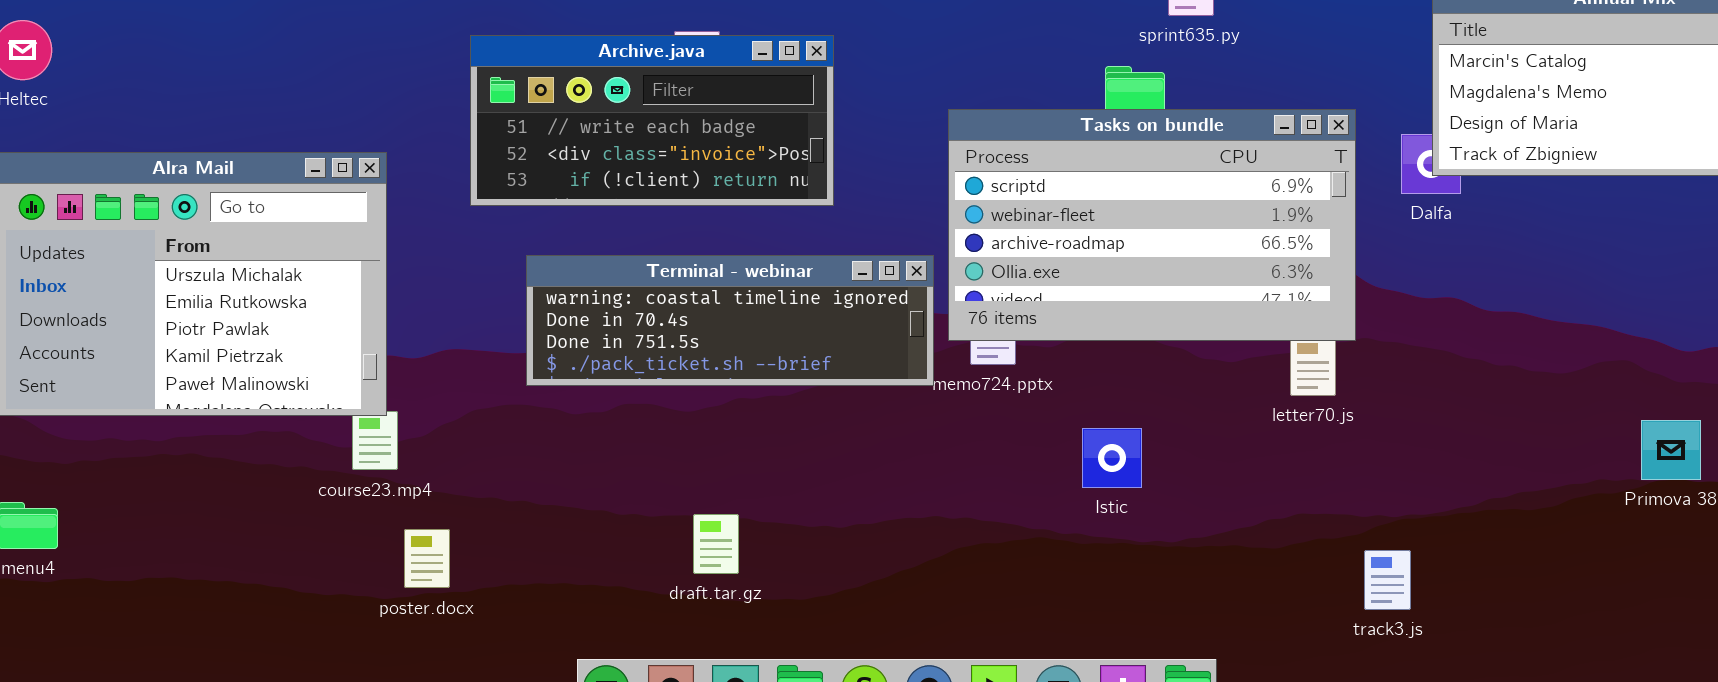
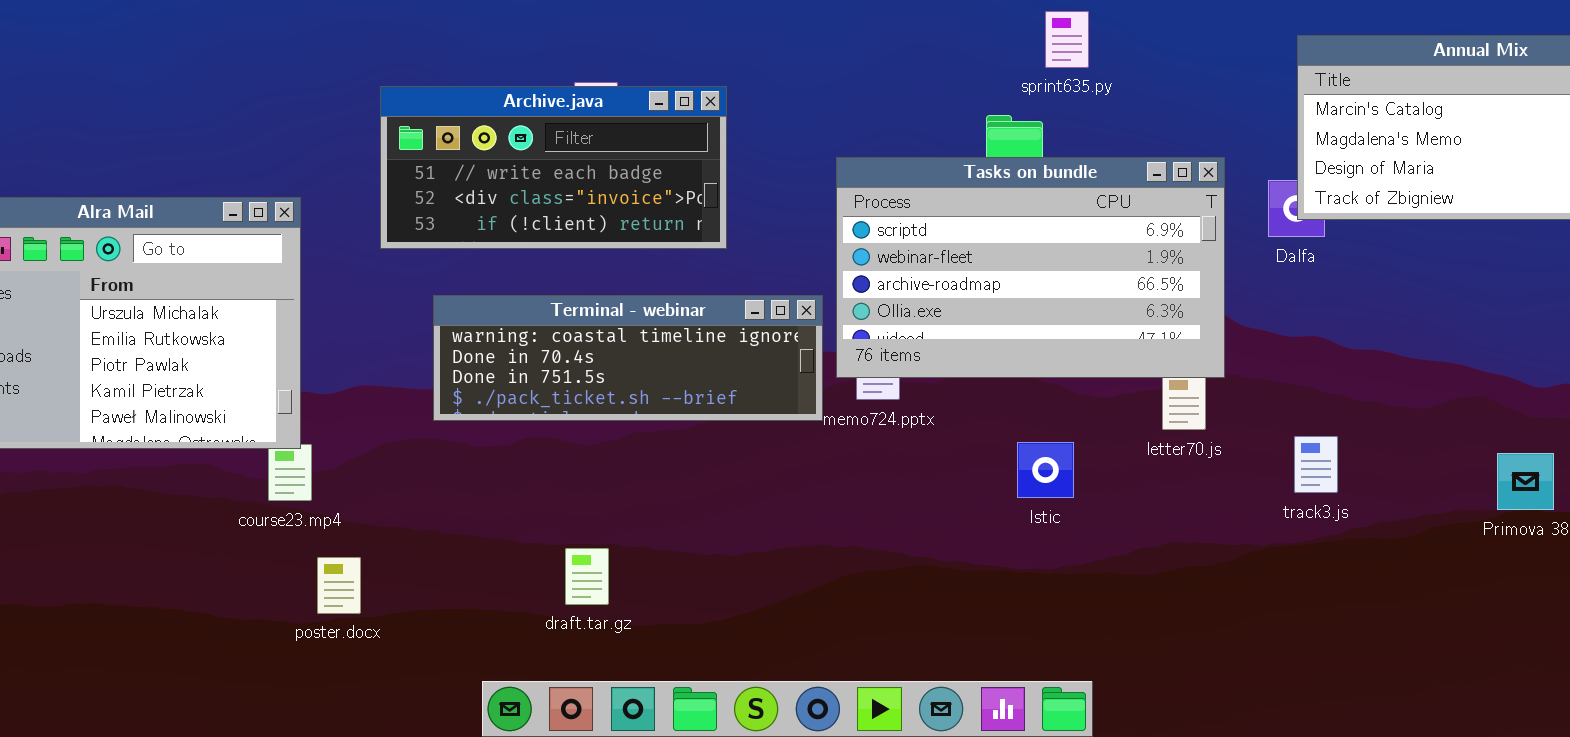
Istic: [1082,428,1142,488] -> [1017,442,1074,498], moved
draft.tar.gz: [693,514,739,574] -> [565,548,609,605], moved
track3.js: [1364,550,1411,610] -> [1294,436,1338,493], moved

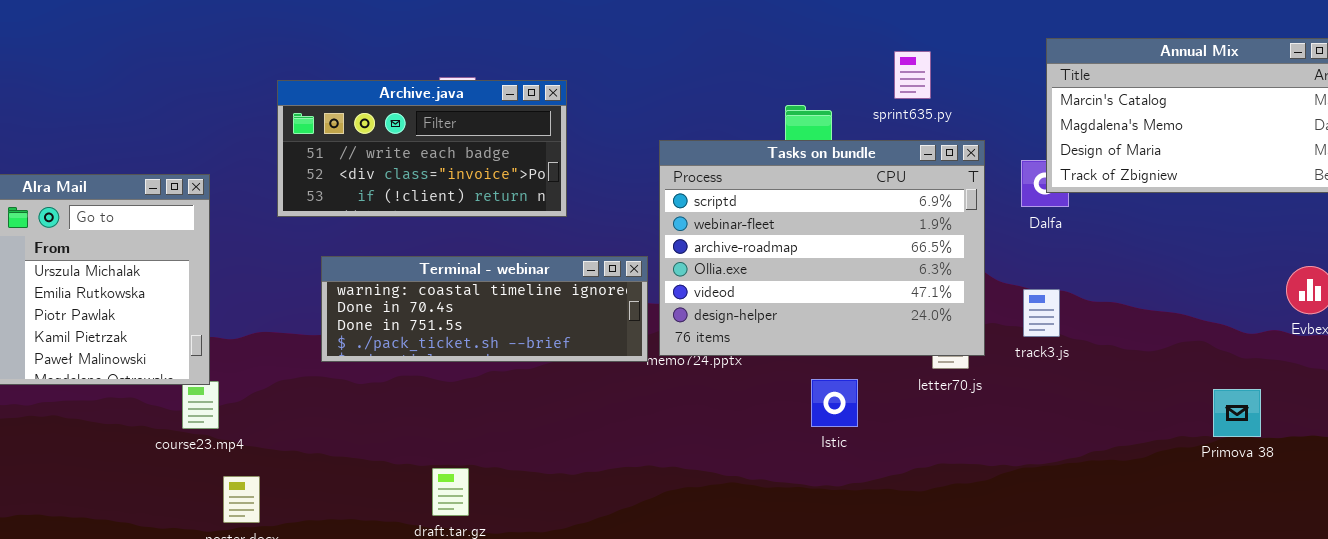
sprint635.py: [1045,11,1089,68] -> [894,51,931,99], moved
Tasks on bundle: [836,157,1225,378] -> [659,140,985,356], resized
track3.js: [1294,436,1338,493] -> [1023,289,1060,337], moved

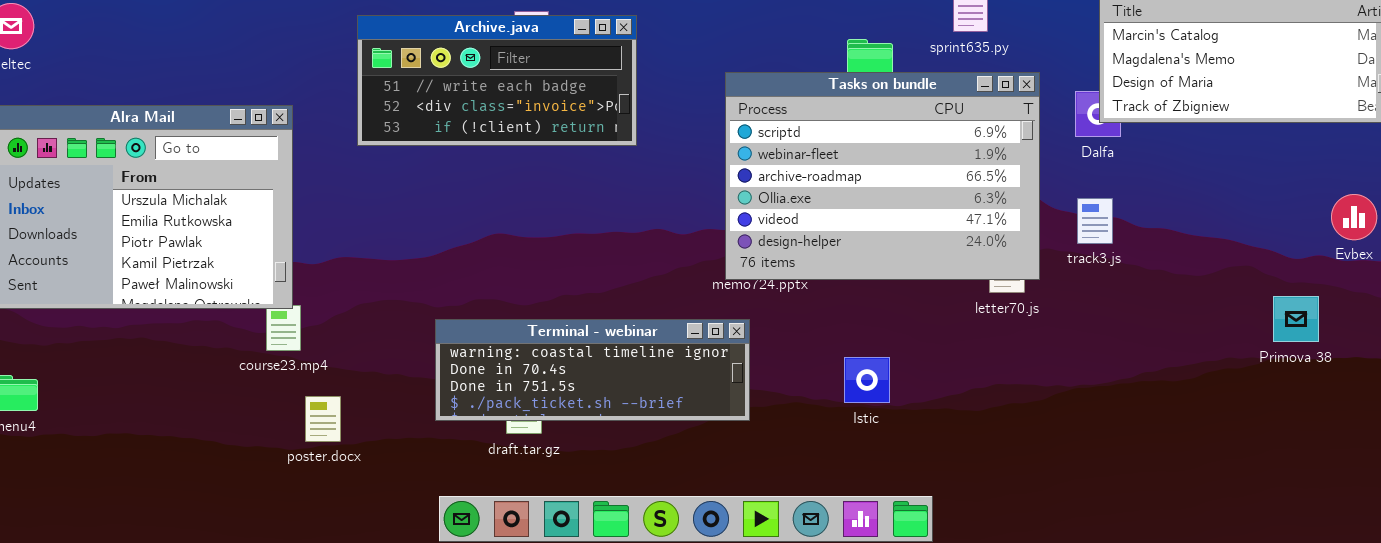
Terminal - webinar: [321,256,648,362] -> [435,319,750,421], moved
track3.js: [1023,289,1060,337] -> [1077,198,1113,244], moved
Istic: [811,379,858,427] -> [844,357,890,403], moved
Primova 38: [1213,389,1261,437] -> [1273,296,1319,342], moved

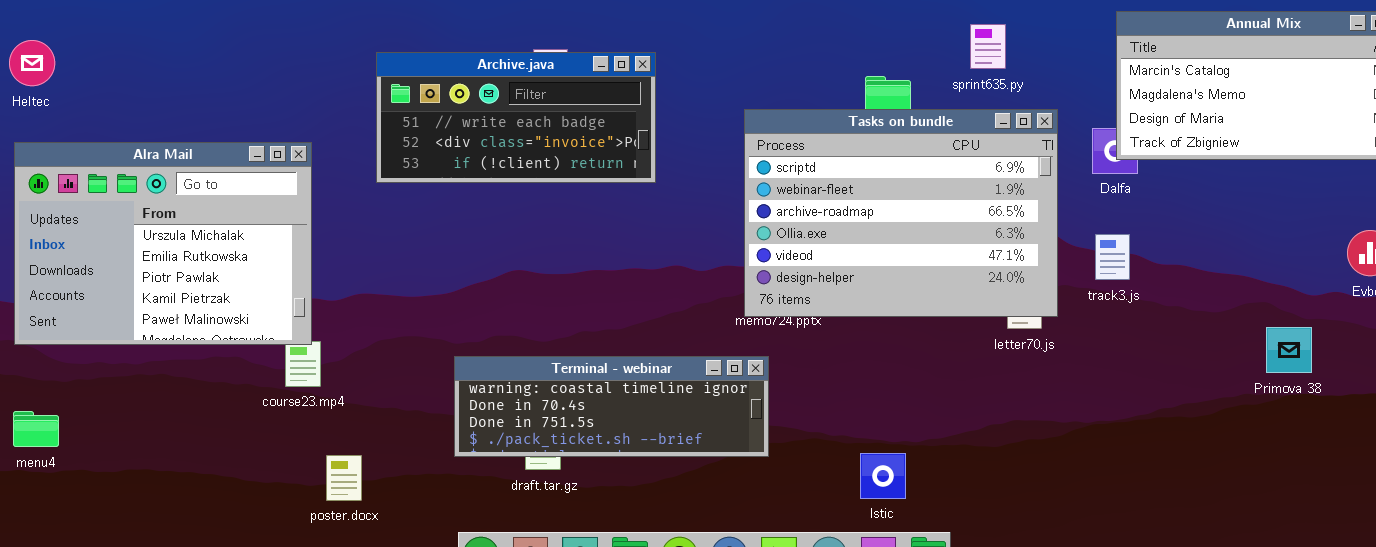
Primova 38: [1273,296,1319,342] -> [1266,327,1312,373], moved
Istic: [844,357,890,403] -> [860,453,906,499], moved
poster.docx: [305,396,341,442] -> [326,455,362,501], moved

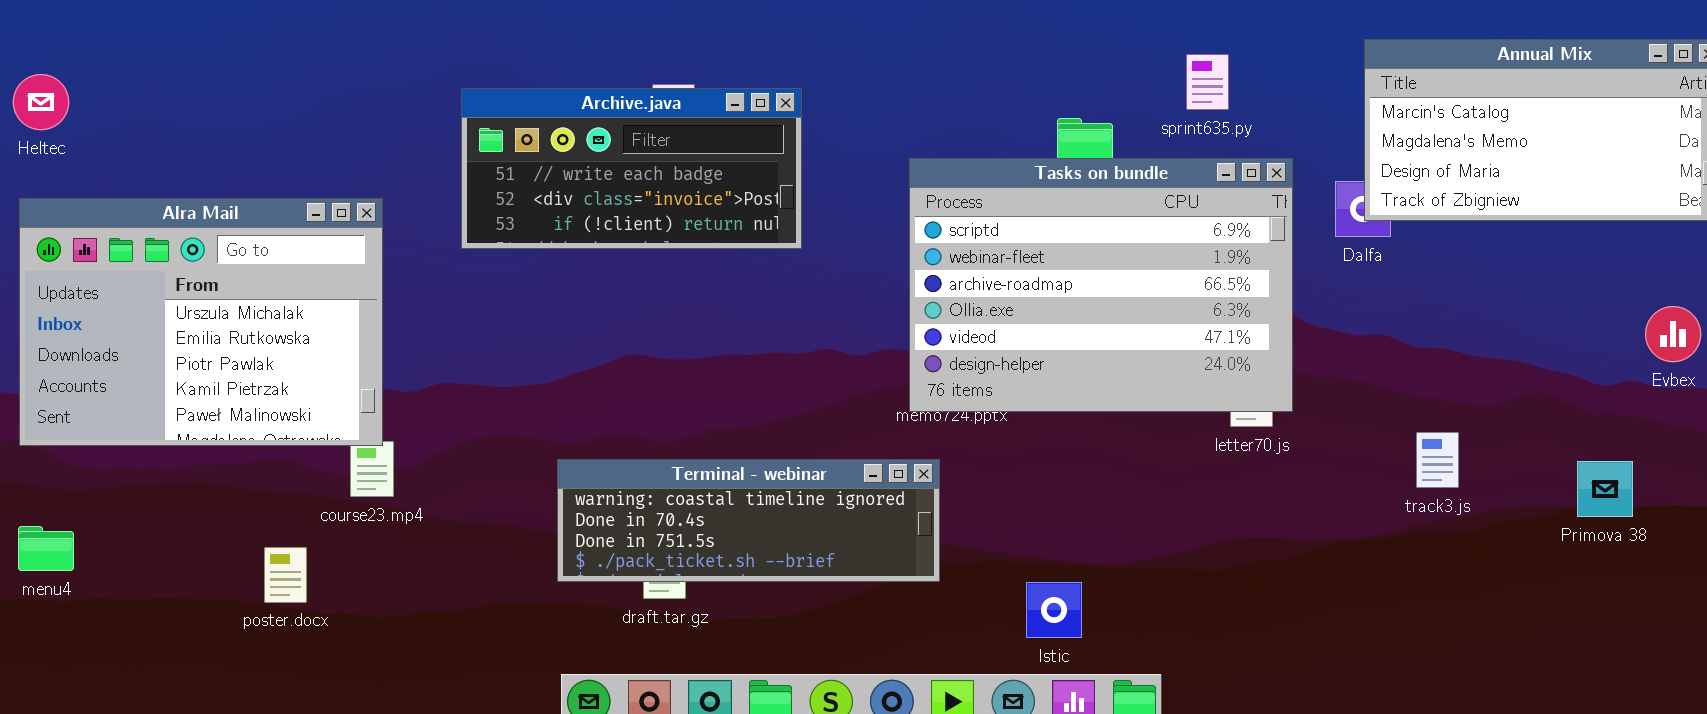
track3.js: [1095,234,1130,280] -> [1416,432,1459,488], moved
Primova 38: [1266,327,1312,373] -> [1577,461,1633,517], moved
Istic: [860,453,906,499] -> [1026,582,1082,638], moved
poster.docx: [326,455,362,501] -> [264,547,307,603], moved

